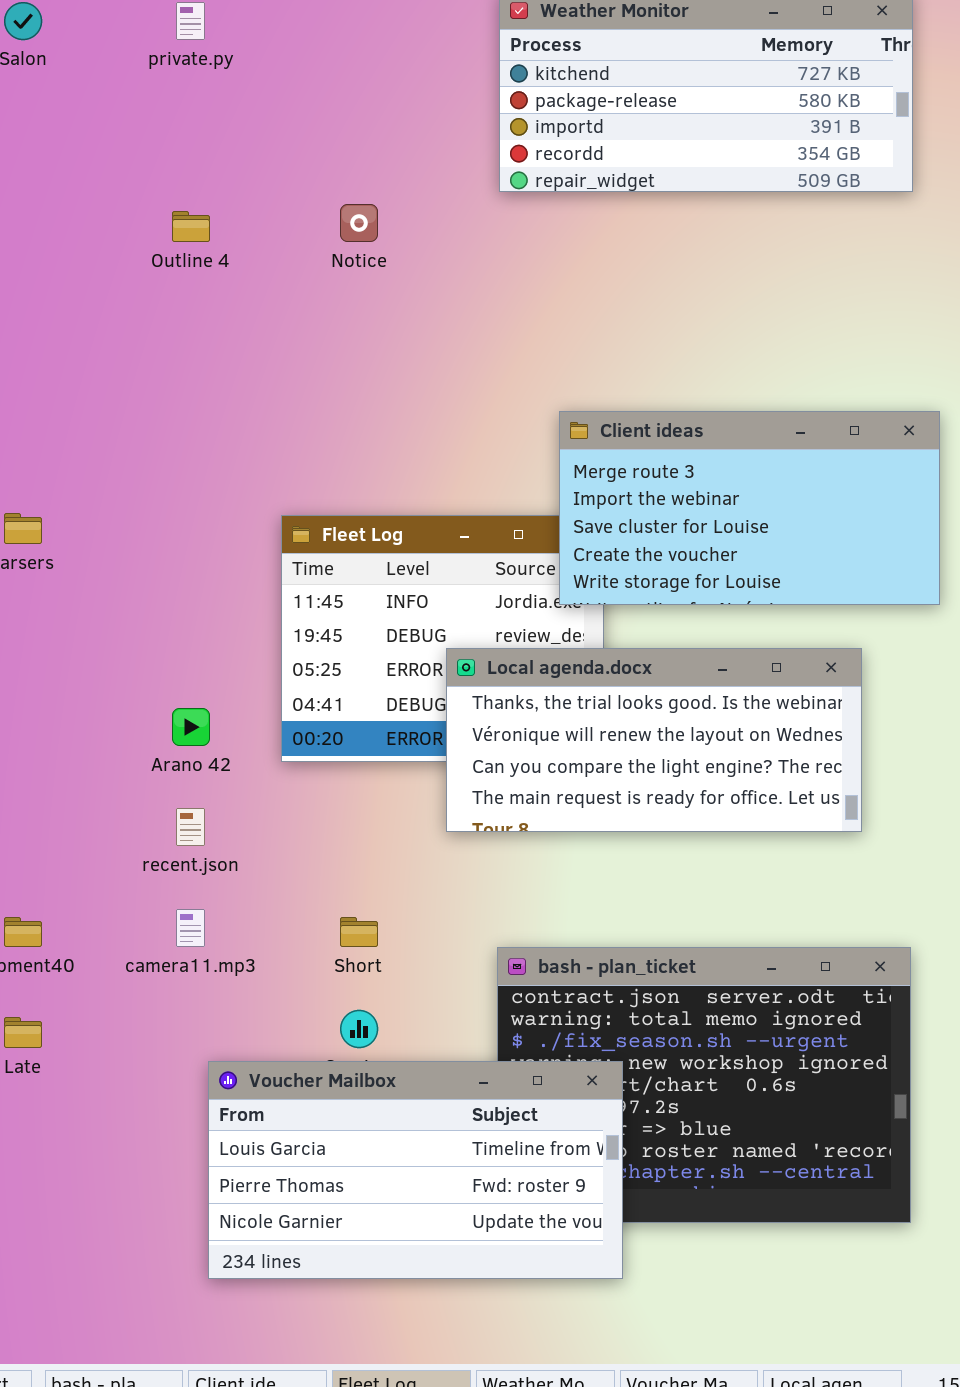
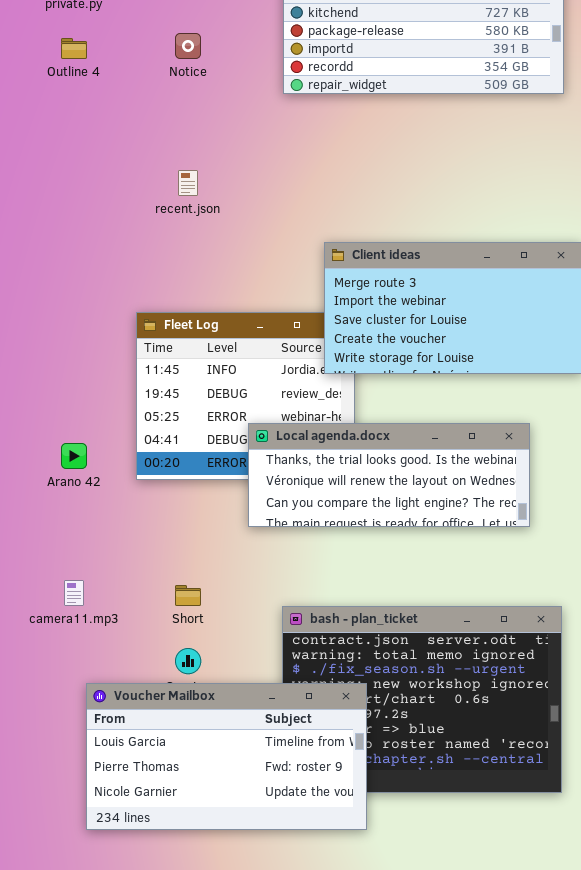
Notice: [340,204,378,242] -> [175,33,201,59], moved
Outline 4: [172,211,210,242] -> [61,38,87,59], moved
Local agenda.docx: [446,648,862,832] -> [248,423,530,527], resized
recent.json: [176,808,205,846] -> [178,170,198,196], moved

